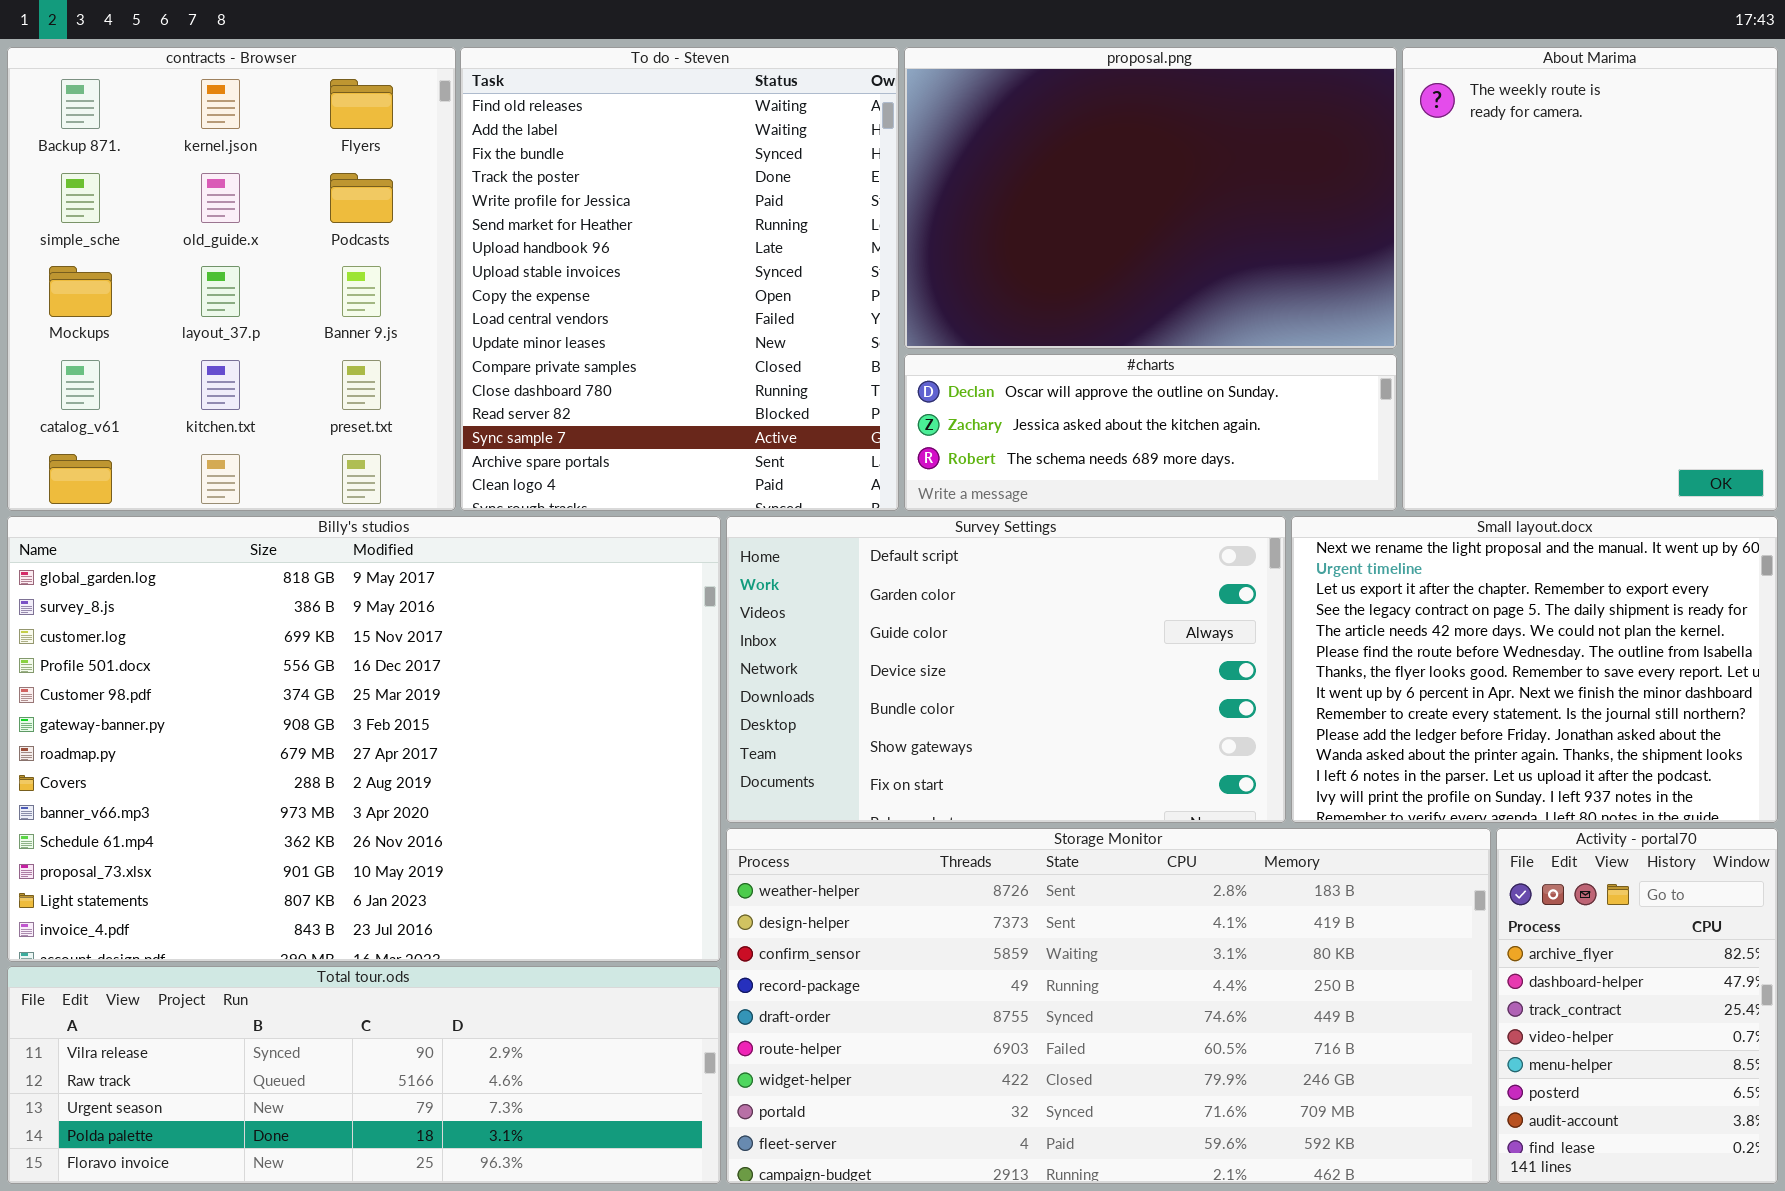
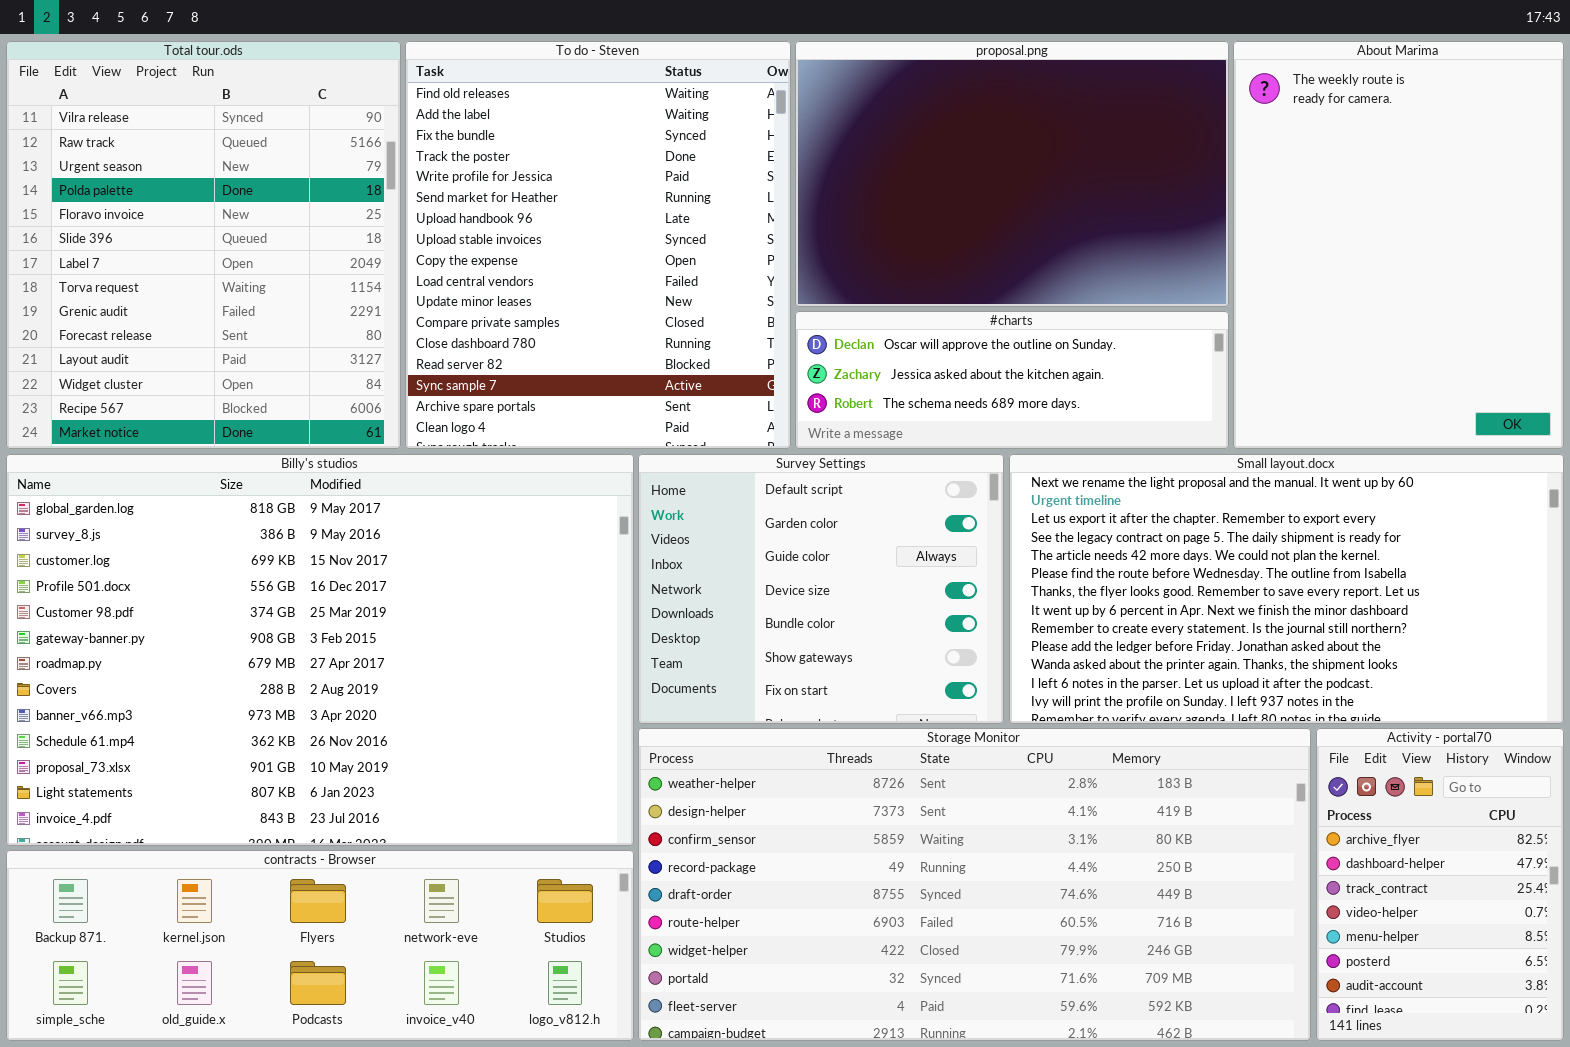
contracts - Browser: [7,47,456,511] -> [6,850,634,1041], moved, resized
Survey Settings: [726,516,1286,823] -> [638,454,1004,724], resized
Small layout.docx: [1291,516,1778,823] -> [1009,454,1564,724], resized
Total tour.ods: [7,966,721,1184] -> [6,41,401,449], moved, resized

